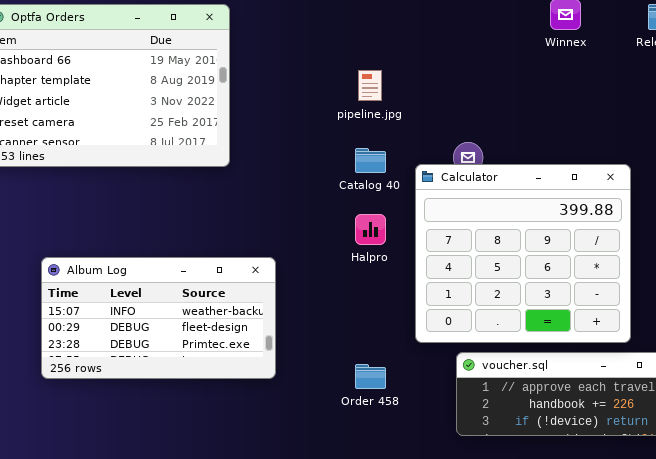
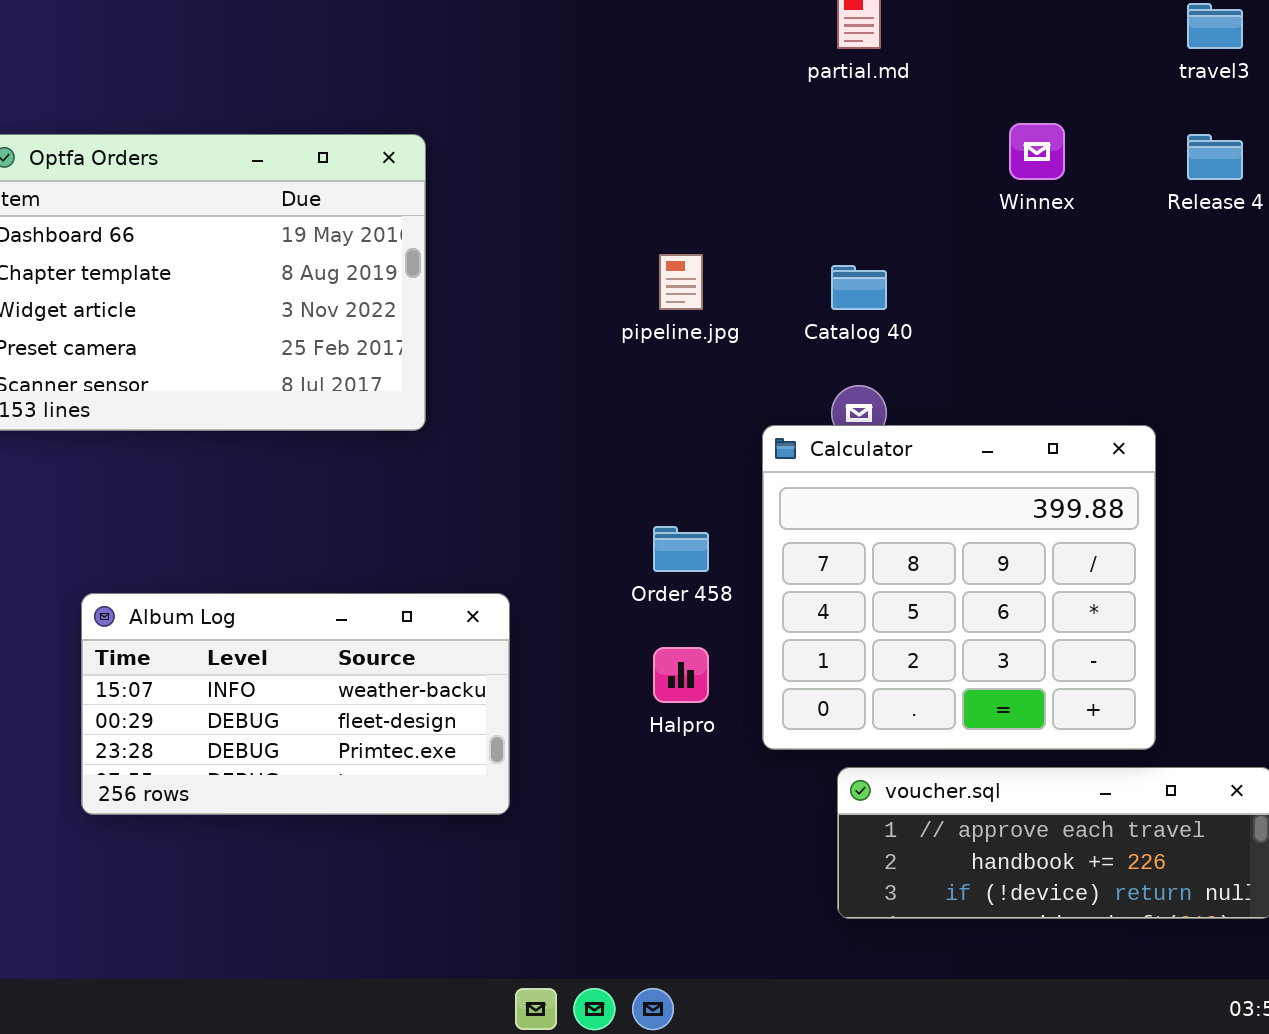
Catalog 40: [355,148,386,173] -> [831,265,887,310], moved
Halpro: [355,214,386,245] -> [653,647,709,703], moved
Order 458: [355,364,386,389] -> [653,526,709,572], moved

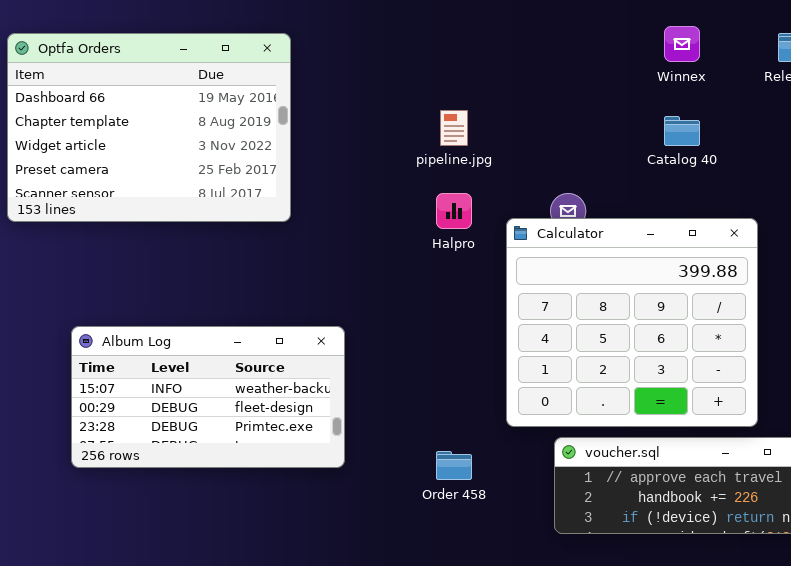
Catalog 40: [831,265,887,310] -> [664,116,700,146], moved
Order 458: [653,526,709,572] -> [436,451,472,480], moved
Halpro: [653,647,709,703] -> [436,193,472,229], moved

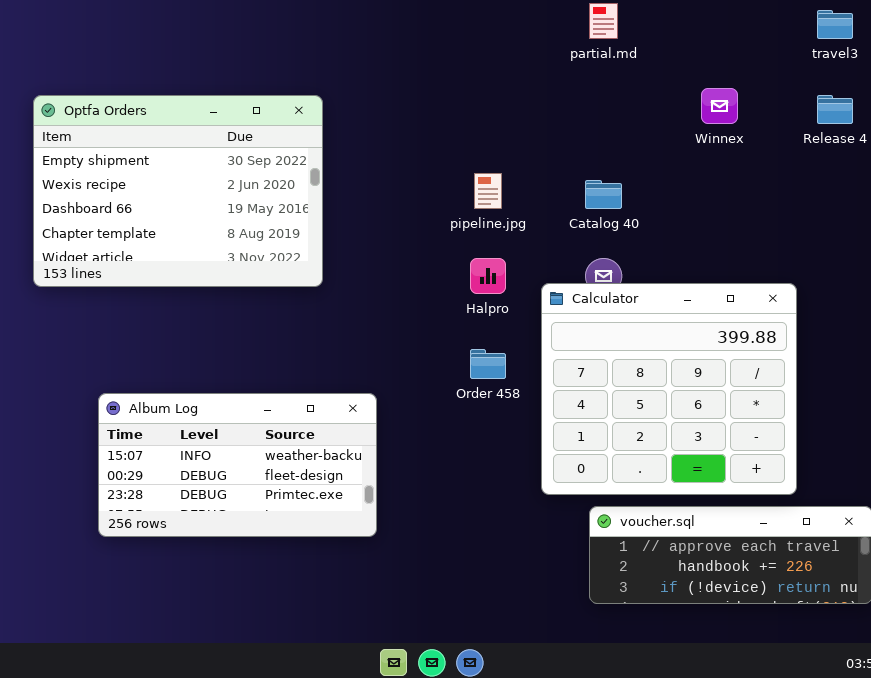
Optfa Orders: [7,33,291,222] -> [33,95,323,287], scrolled up 2 rows
Catalog 40: [664,116,700,146] -> [585,180,622,209], moved
Order 458: [436,451,472,480] -> [470,349,506,379], moved

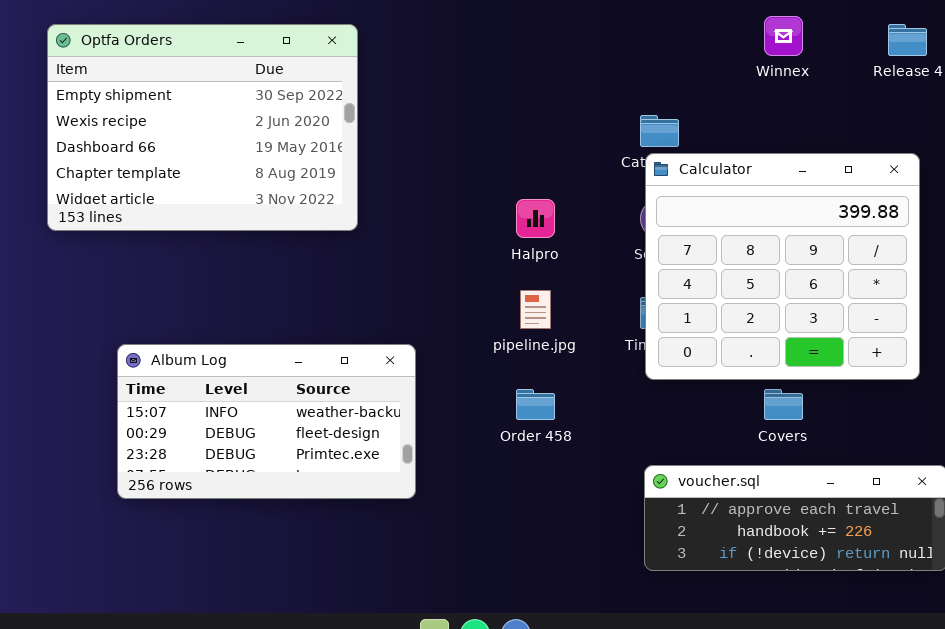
pipeline.jpg: [474,173,502,209] -> [520,290,551,329], moved
Calculator: [541,283,797,495] -> [645,153,920,380], moved
Order 458: [470,349,506,379] -> [516,389,555,420], moved

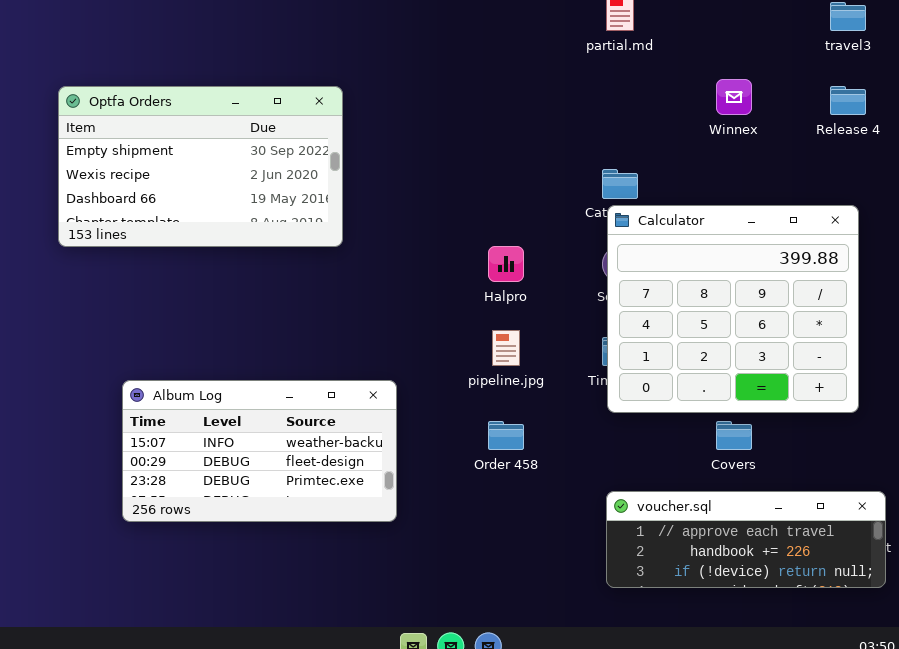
Optfa Orders: [47,24,358,231] -> [58,86,343,247], resized

